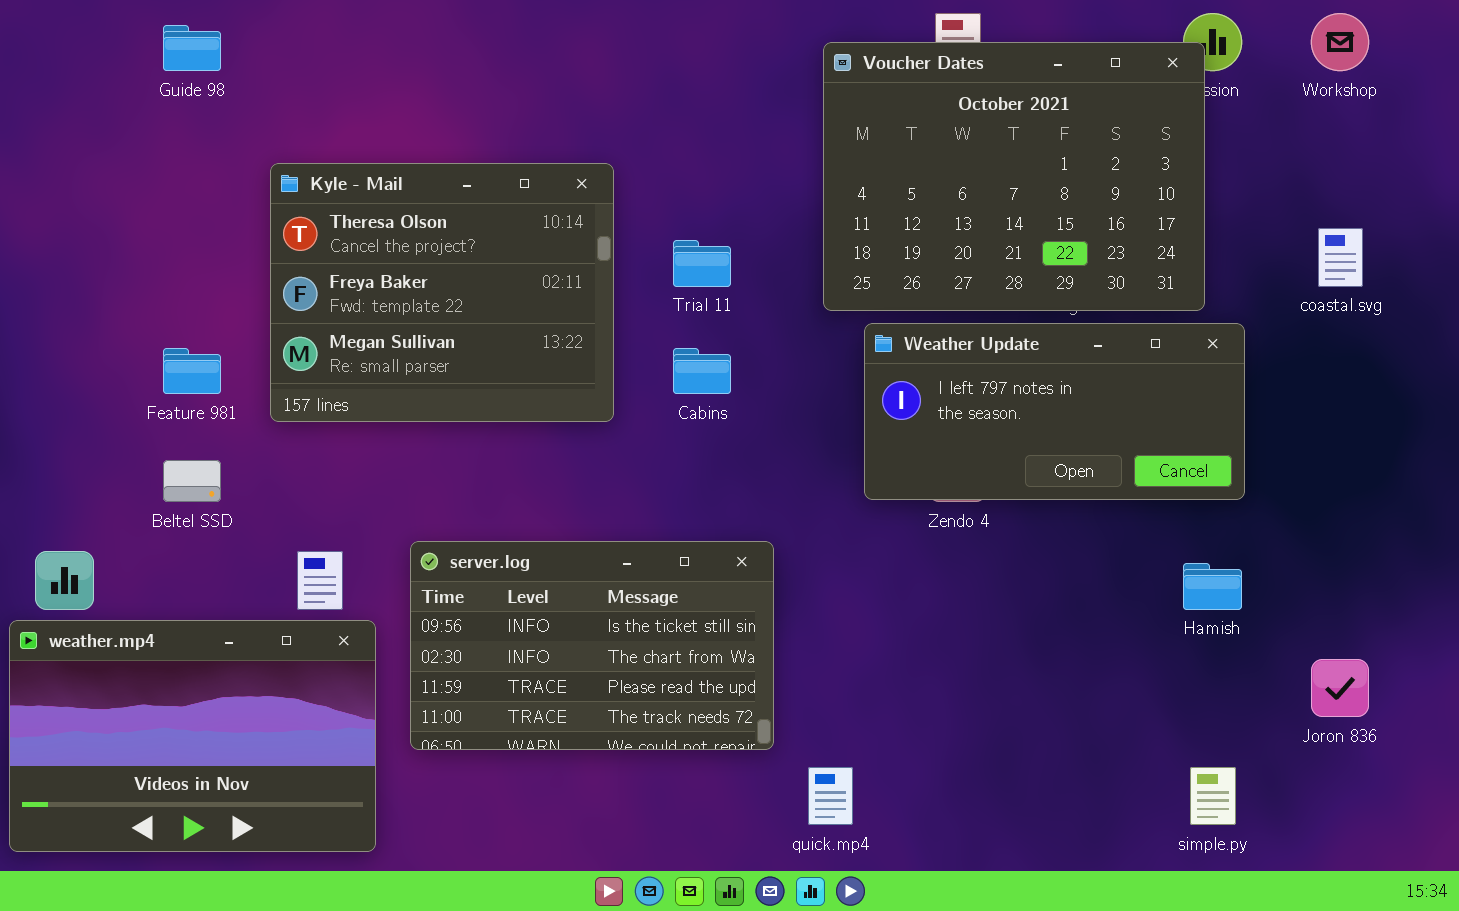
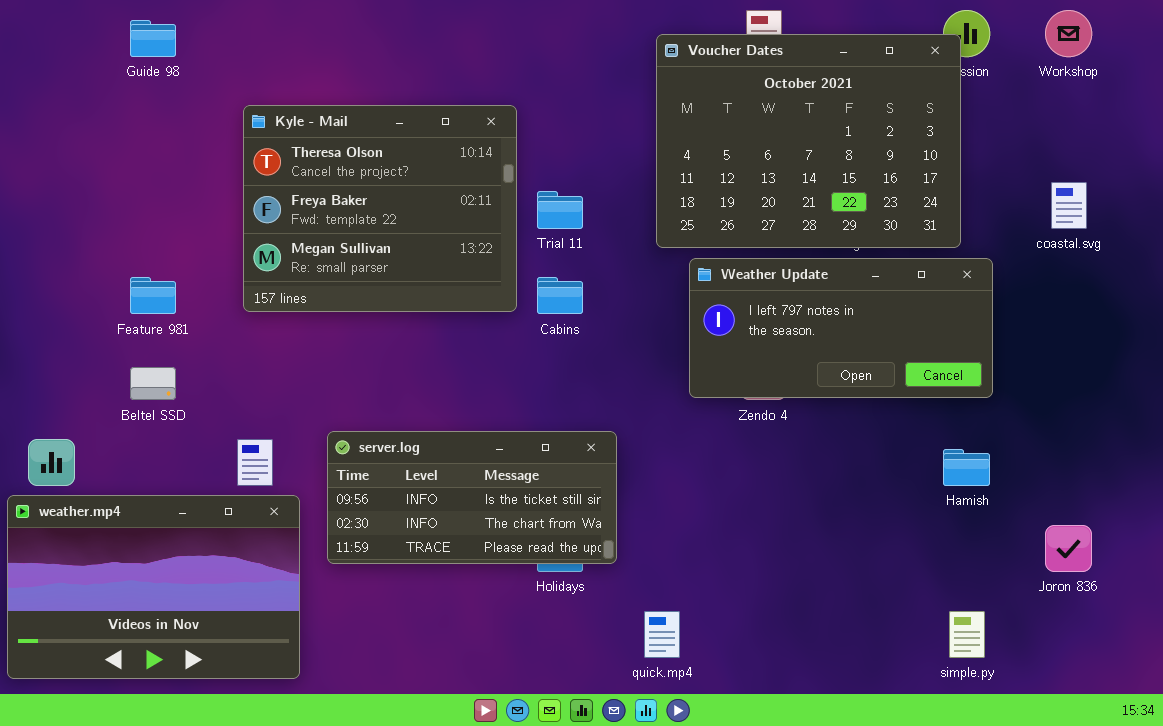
Kyle - Mail: [270,163,614,422] -> [243,105,517,312], moved
server.log: [410,541,774,750] -> [327,431,617,564], resized

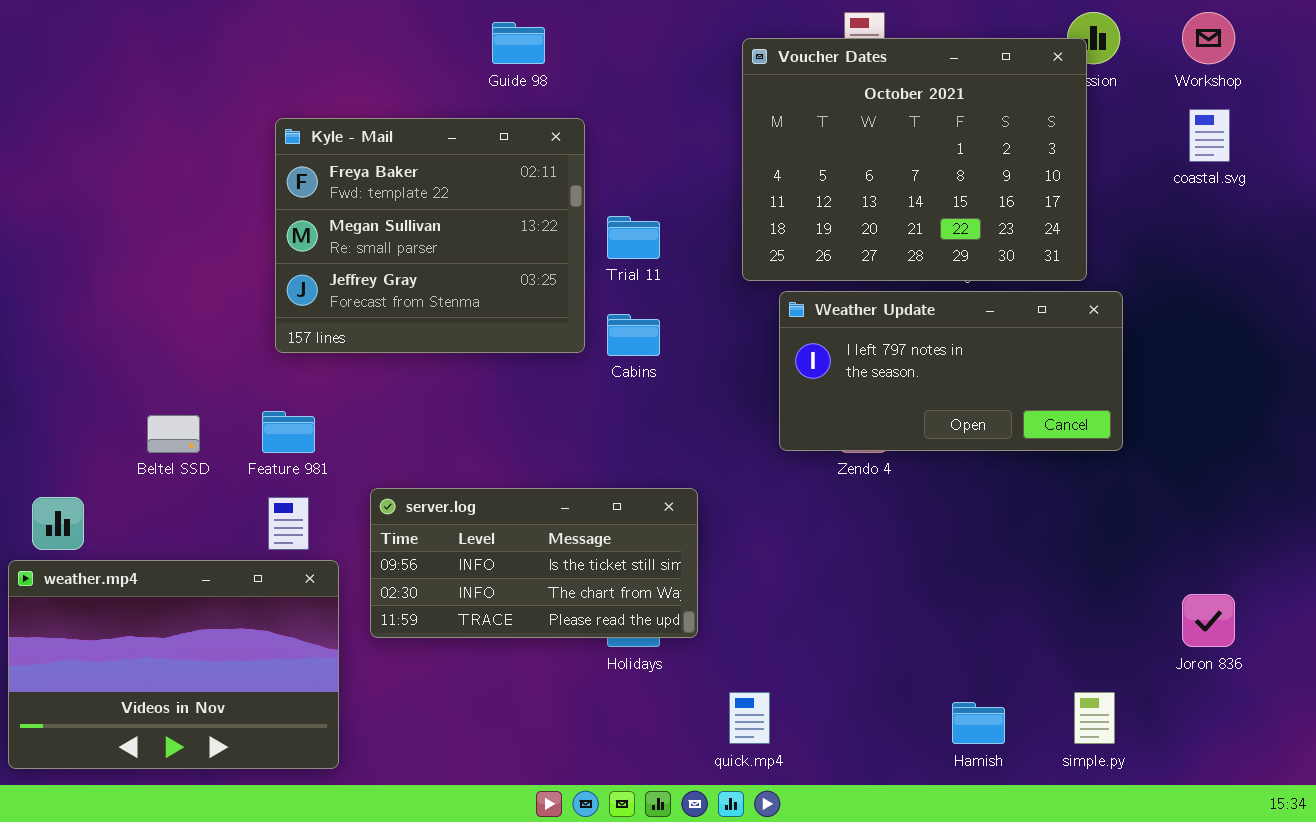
Guide 98: [130,20,176,57] -> [492,22,545,64], moved
Kyle - Mail: [243,105,517,312] -> [275,118,585,353], scrolled down 1 row
coastal.svg: [1051,182,1087,229] -> [1189,109,1230,162], moved
Feature 981: [130,277,176,314] -> [262,411,315,453], moved
Hamish: [943,449,990,486] -> [952,702,1005,744], moved

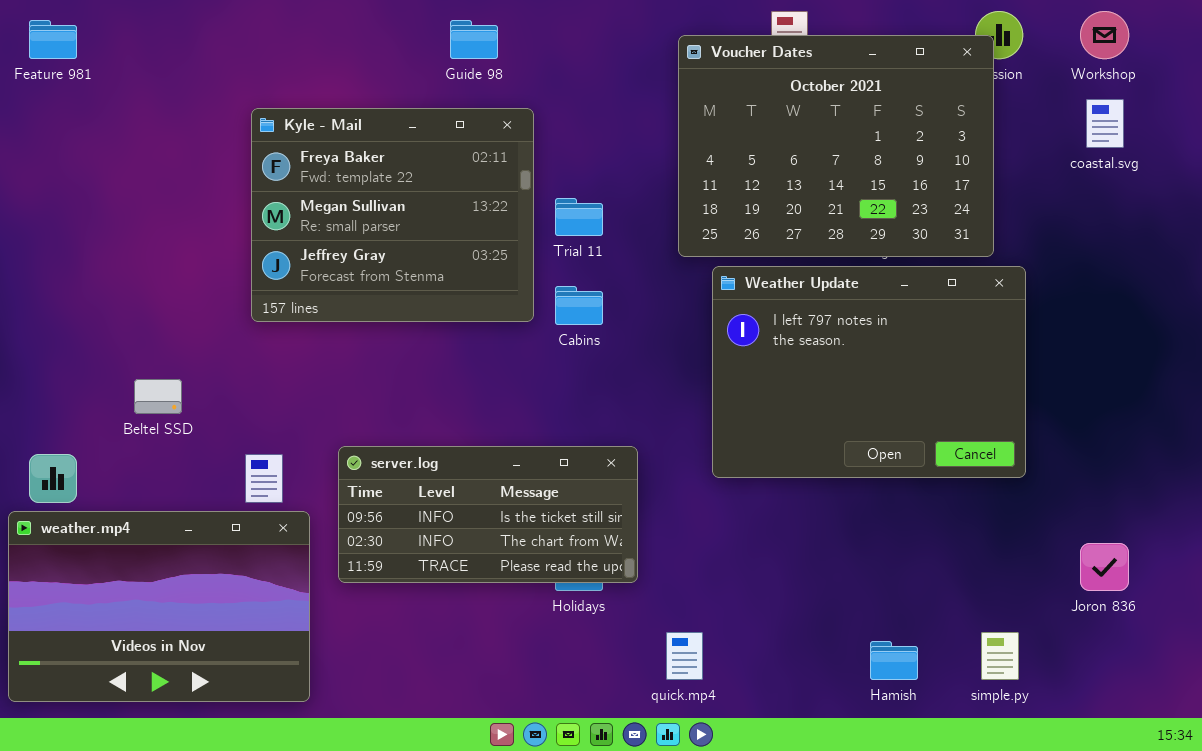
Weather Update: [779,291,1123,451] -> [712,266,1026,478], resized
Feature 981: [262,411,315,453] -> [29,20,77,59], moved

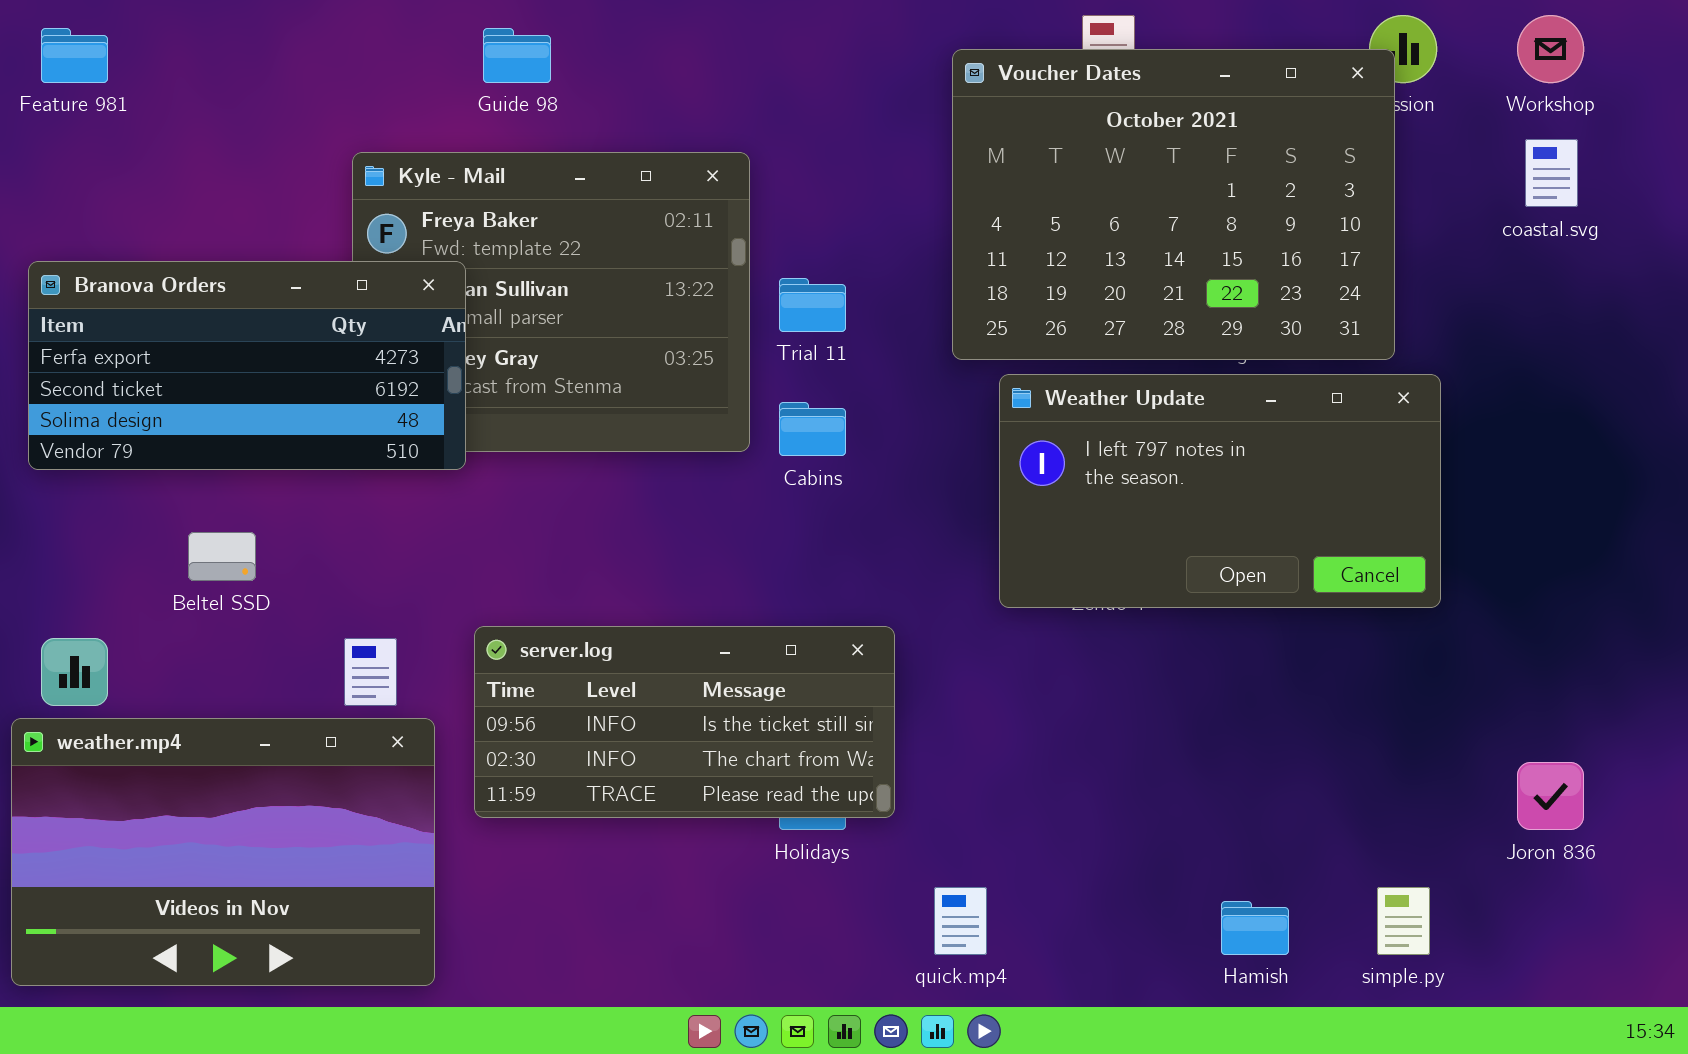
Guide 98: [450,20,498,59] -> [483,28,551,83], moved
Branova Orders: none -> [28,261,466,470], opened
Weather Update: [712,266,1026,478] -> [999,374,1441,608], resized

